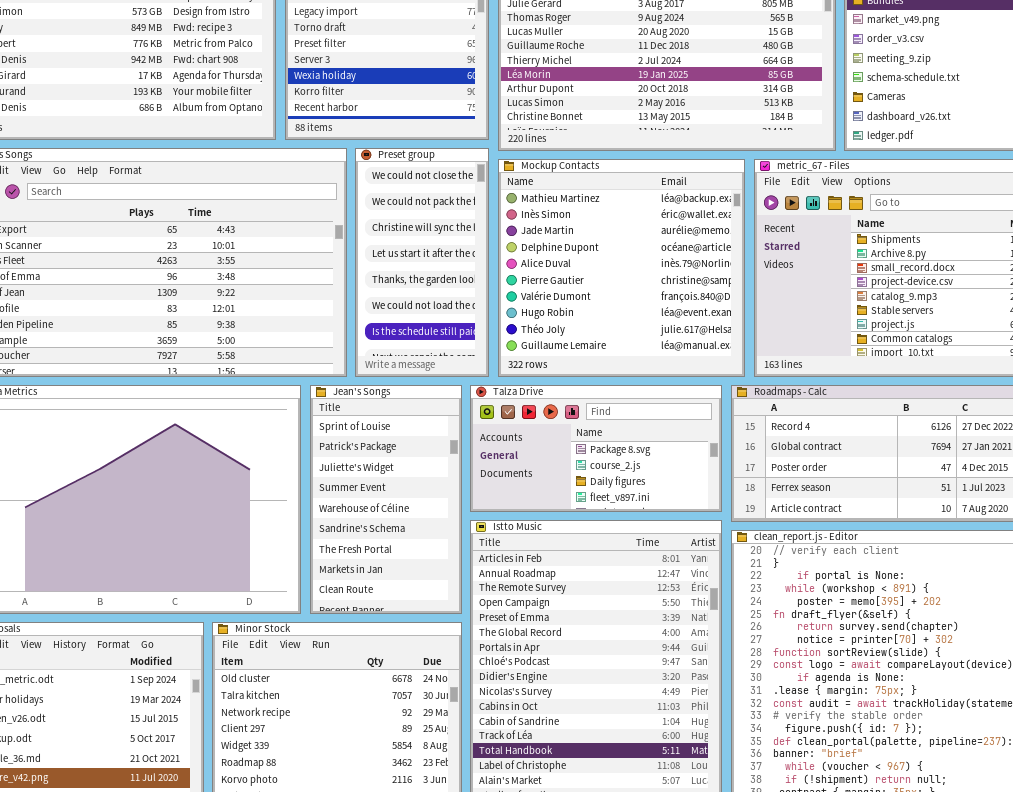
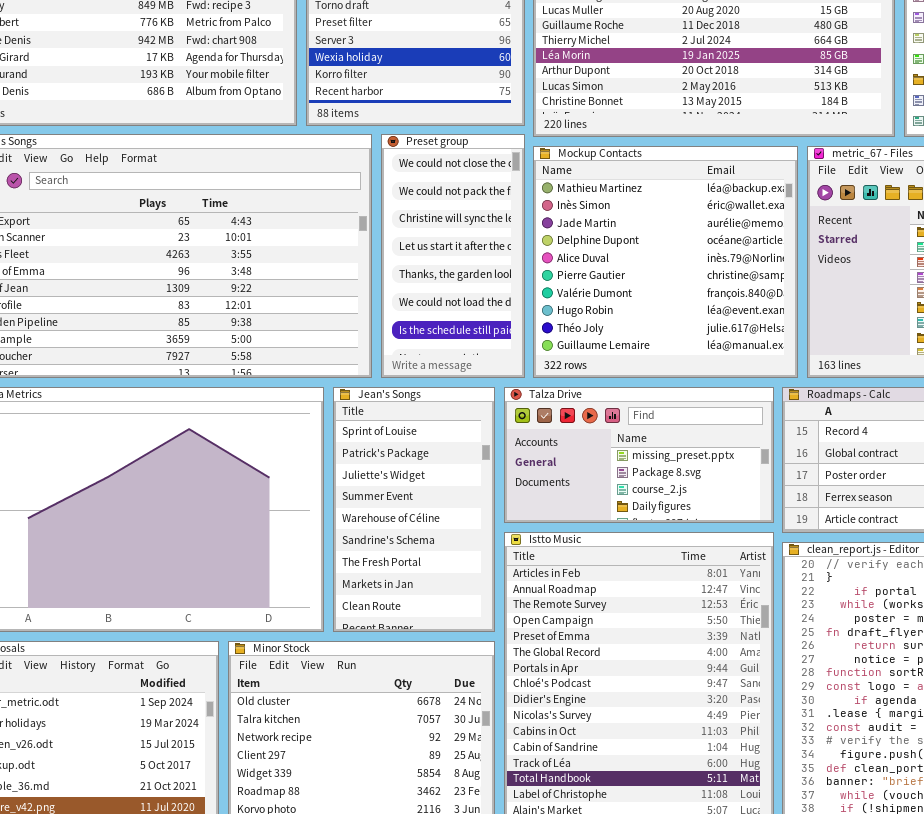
Talza Drive: [470,385,722,512] -> [504,387,774,523], scrolled up 1 row

